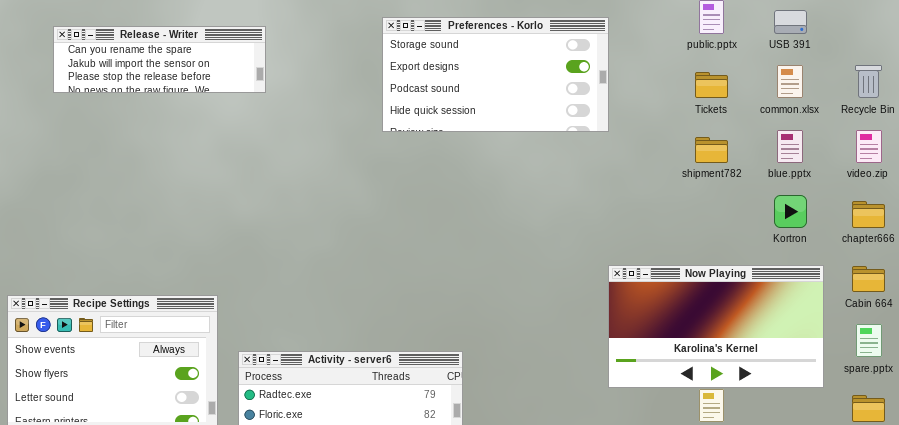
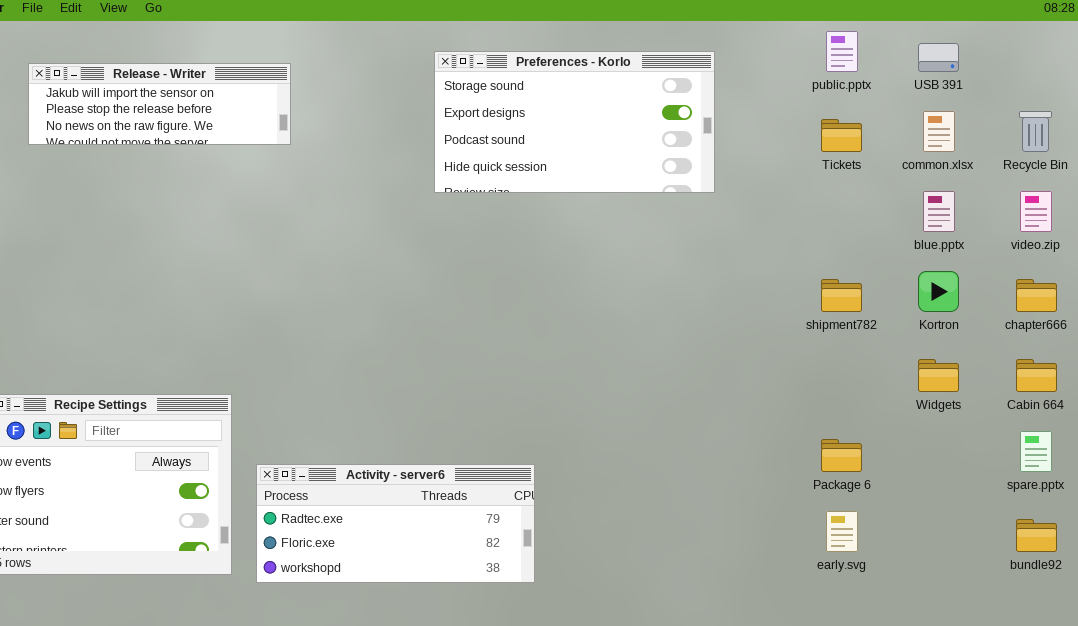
Release - Writer: [53,26,266,93] -> [28,63,291,145], scrolled down 1 row
shipment782: [695,137,728,163] -> [821,279,862,312], moved
Now Playing: [608,265,824,388] -> none, closed

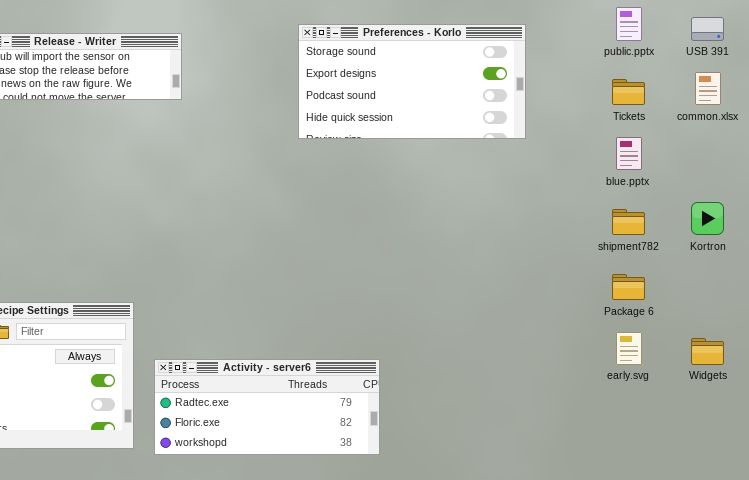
blue.pptx: [923,191,955,232] -> [616,137,642,170], moved
Widgets: [918,359,959,392] -> [691,338,724,365], moved
Package 6: [821,439,862,472] -> [612,274,645,300], moved
early.svg: [826,511,858,552] -> [616,332,642,365], moved

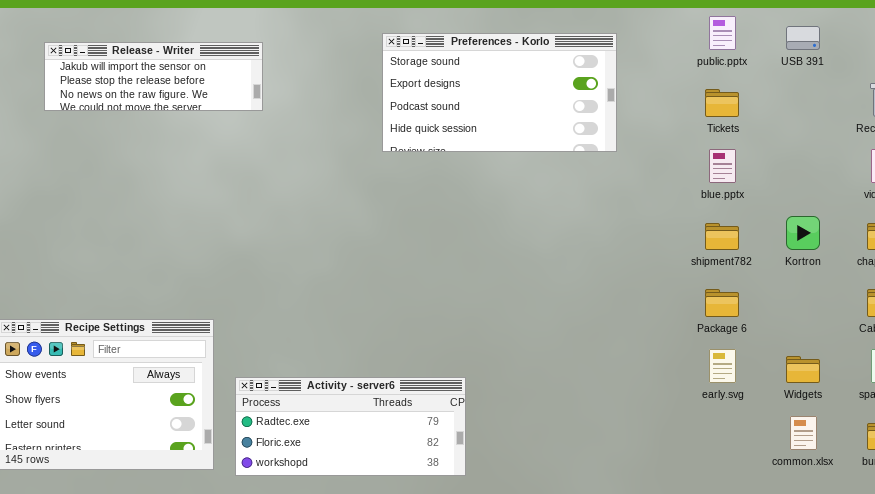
common.xlsx: [695,72,721,105] -> [790,416,817,450], moved

